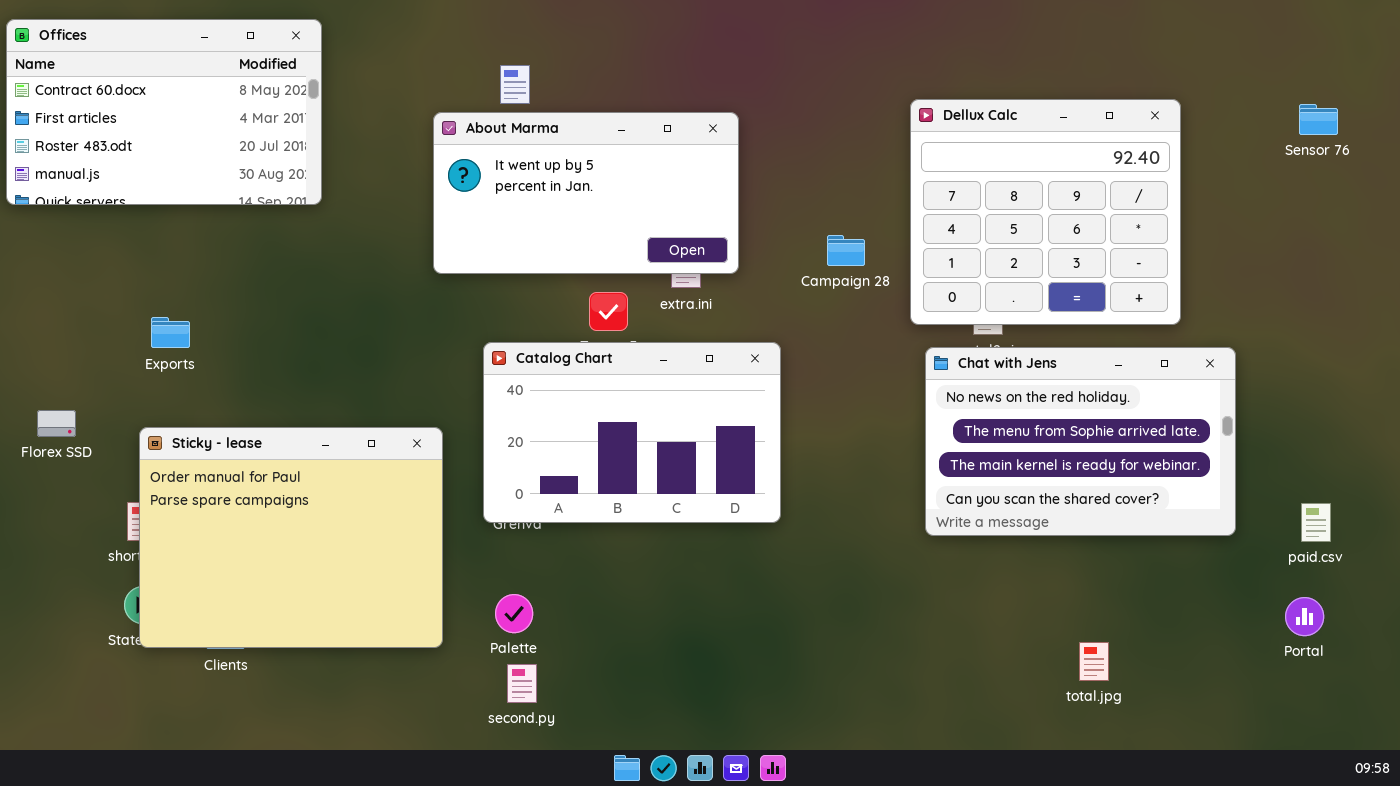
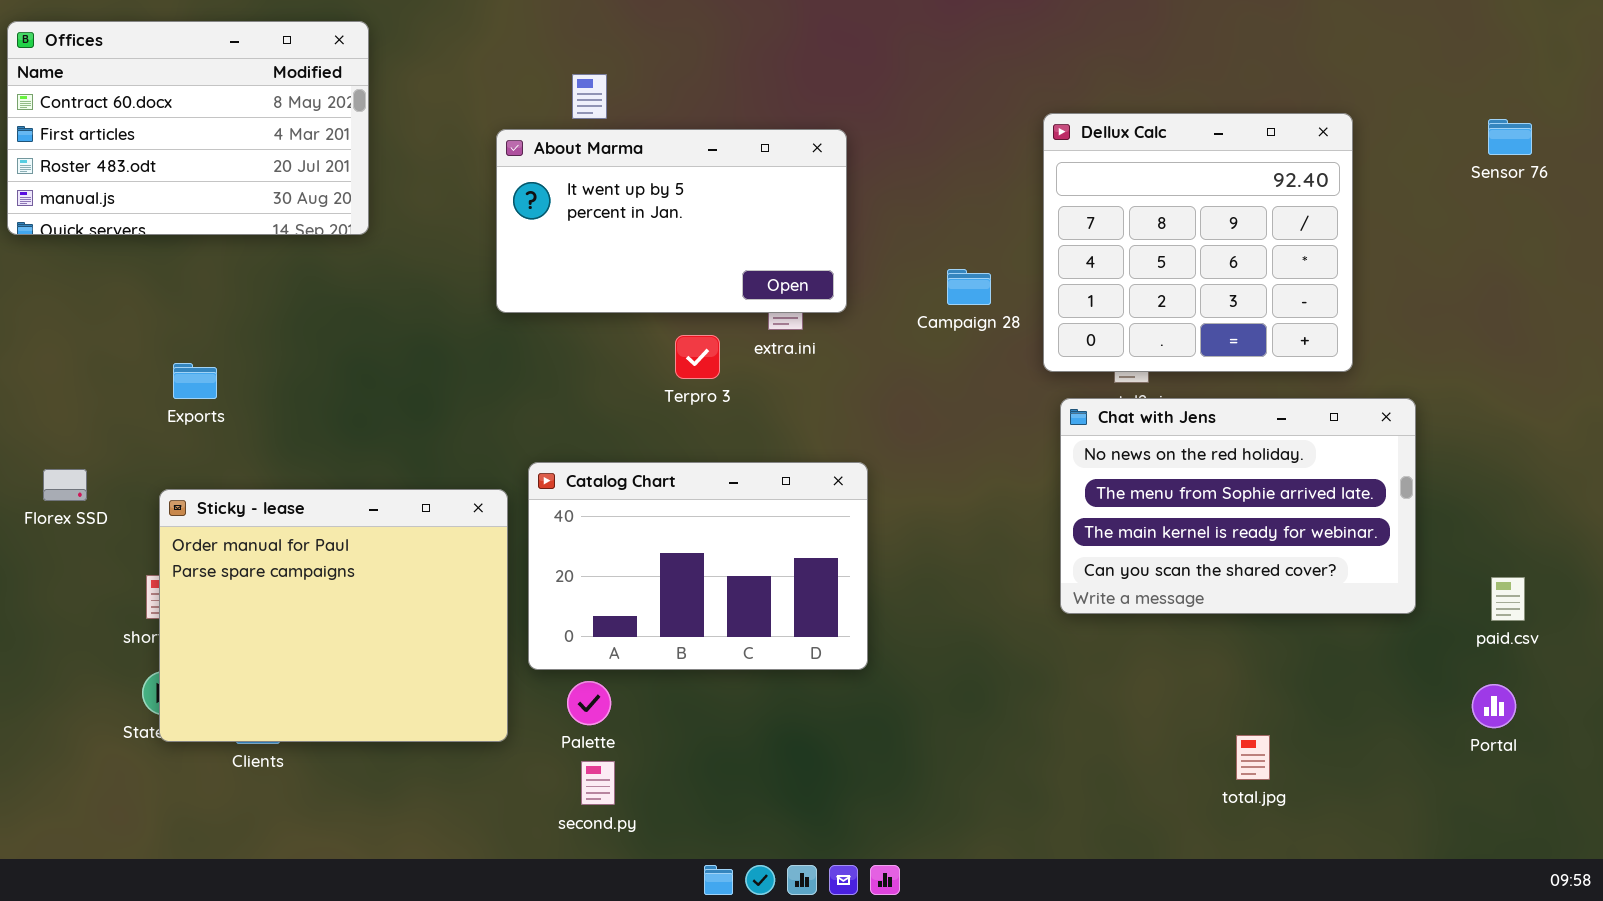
Catalog Chart: [483,342,781,523] -> [528,462,868,670], moved

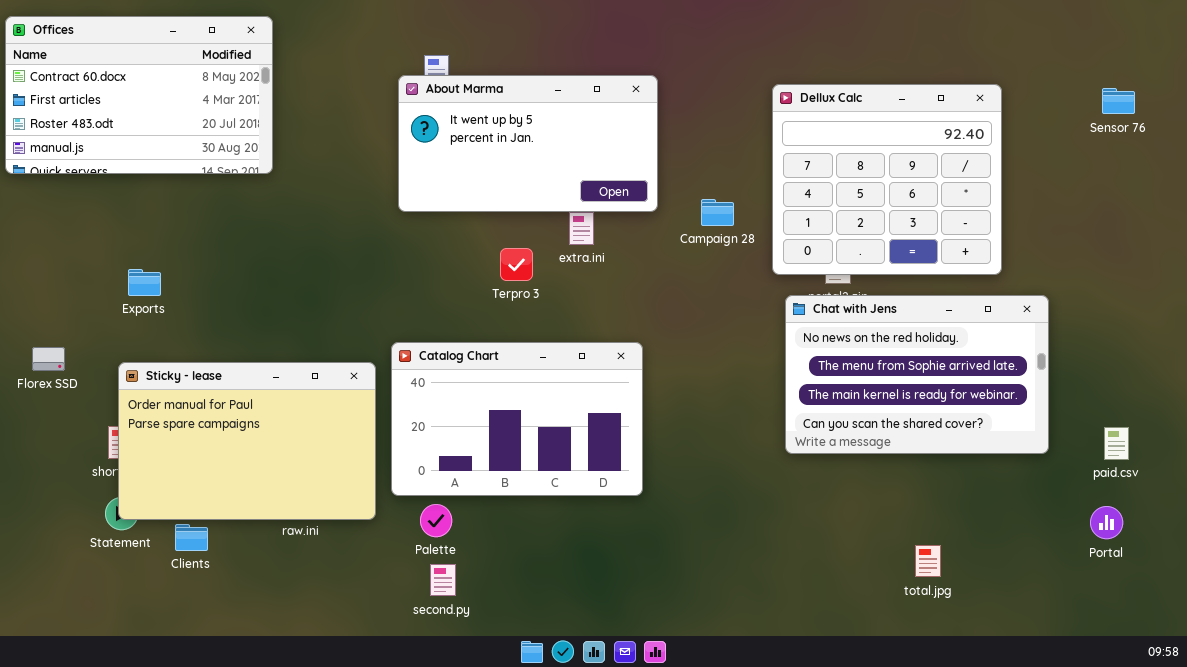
About Marma: [496,129,847,313] -> [398,75,658,212], moved
Sticky - lease: [159,489,508,742] -> [118,362,376,520], resized

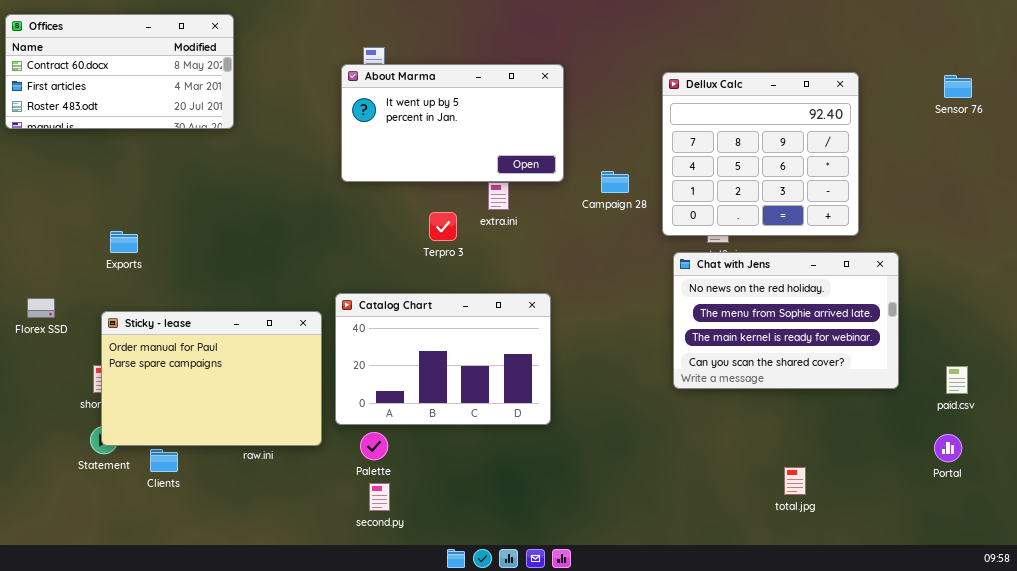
Offices: [5,16,273,174] -> [5,14,234,129], resized

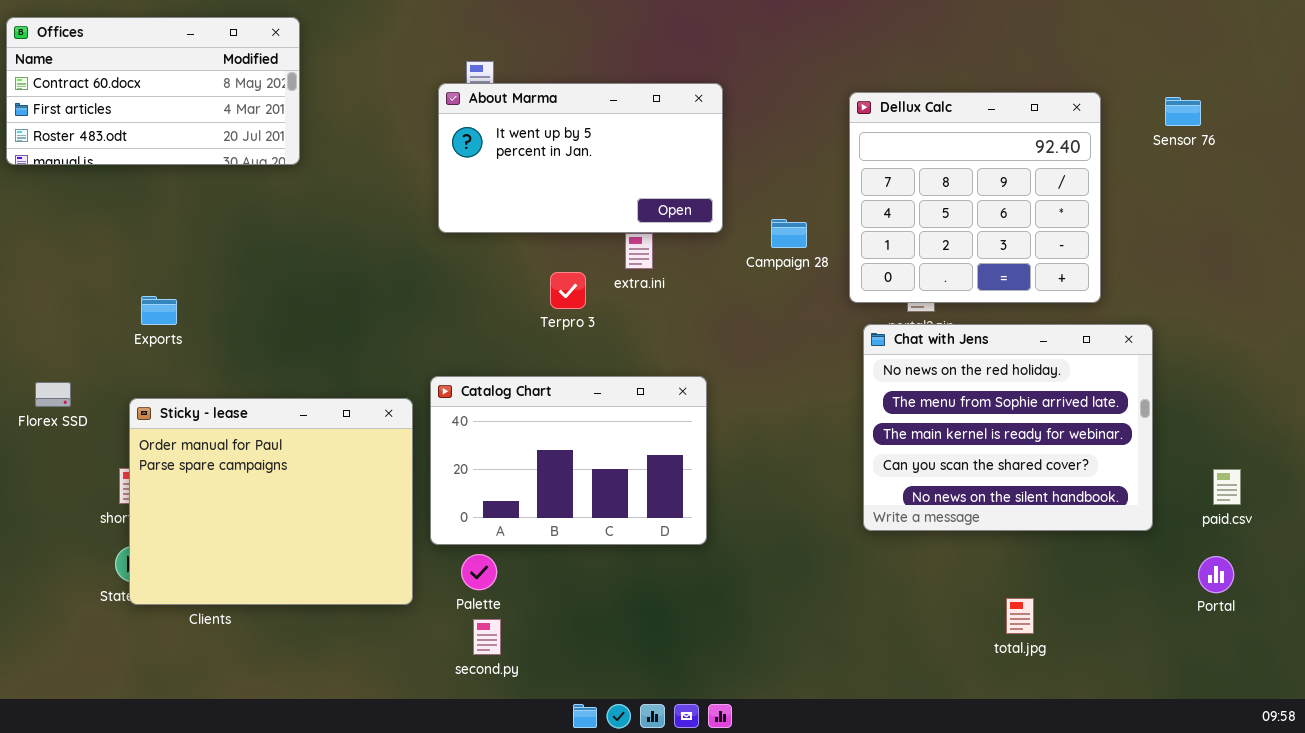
Sensor 76: [944,75,972,98] -> [1165,97,1201,126], moved
Chat with Jens: [673,252,899,389] -> [863,324,1153,531], resized
Sticky - lease: [101,311,322,446] -> [129,398,413,605], resized

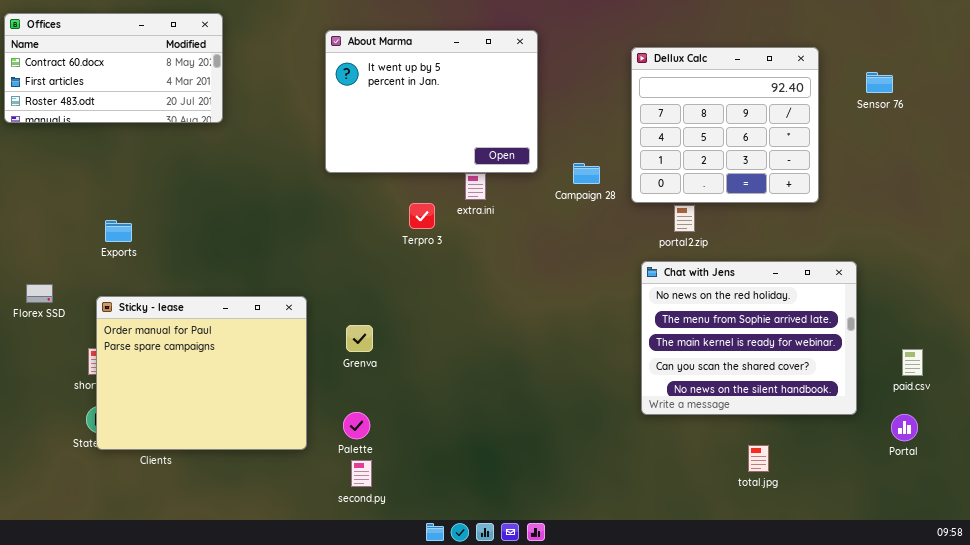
About Marma: [438,83,723,233] -> [325,30,538,173], resized
Dellux Calc: [849,92,1101,303] -> [631,47,819,203], moved
Chat with Jens: [863,324,1153,531] -> [641,261,857,415], moved
Catalog Chart: [430,376,707,545] -> none, closed

